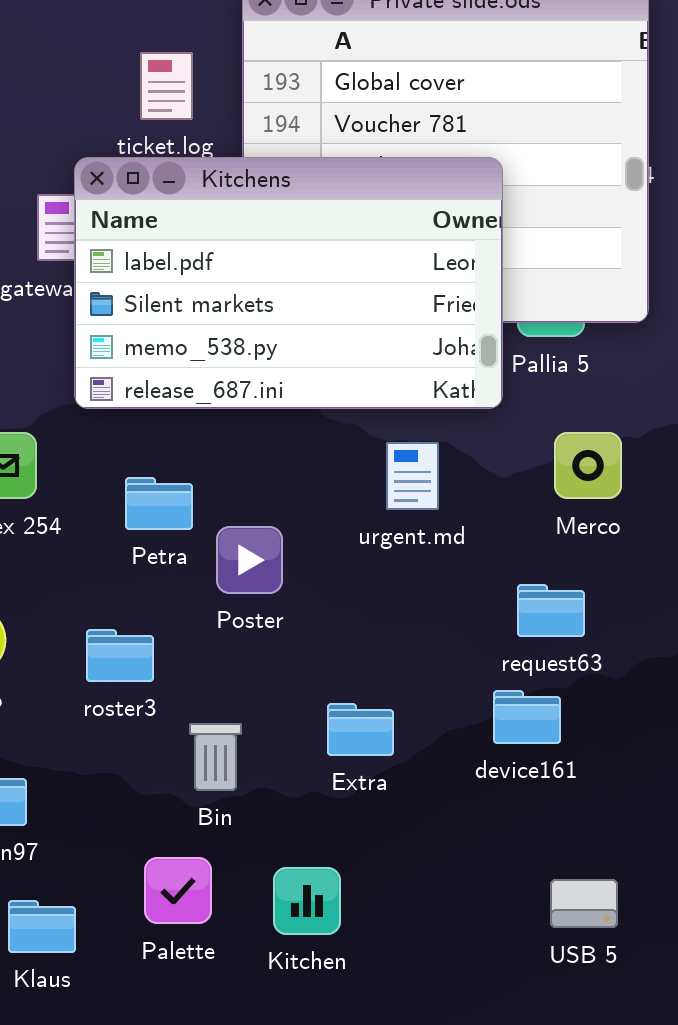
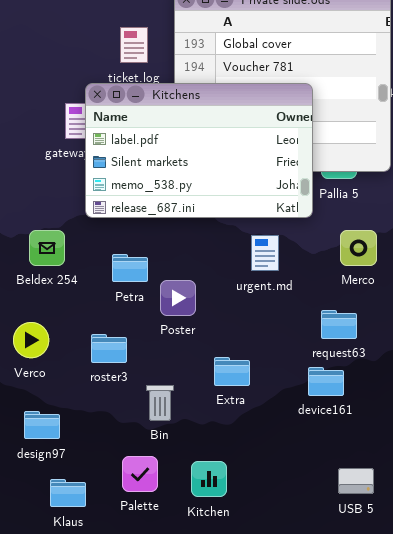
Extra: [327,703,394,756] -> [214,357,250,386], moved

